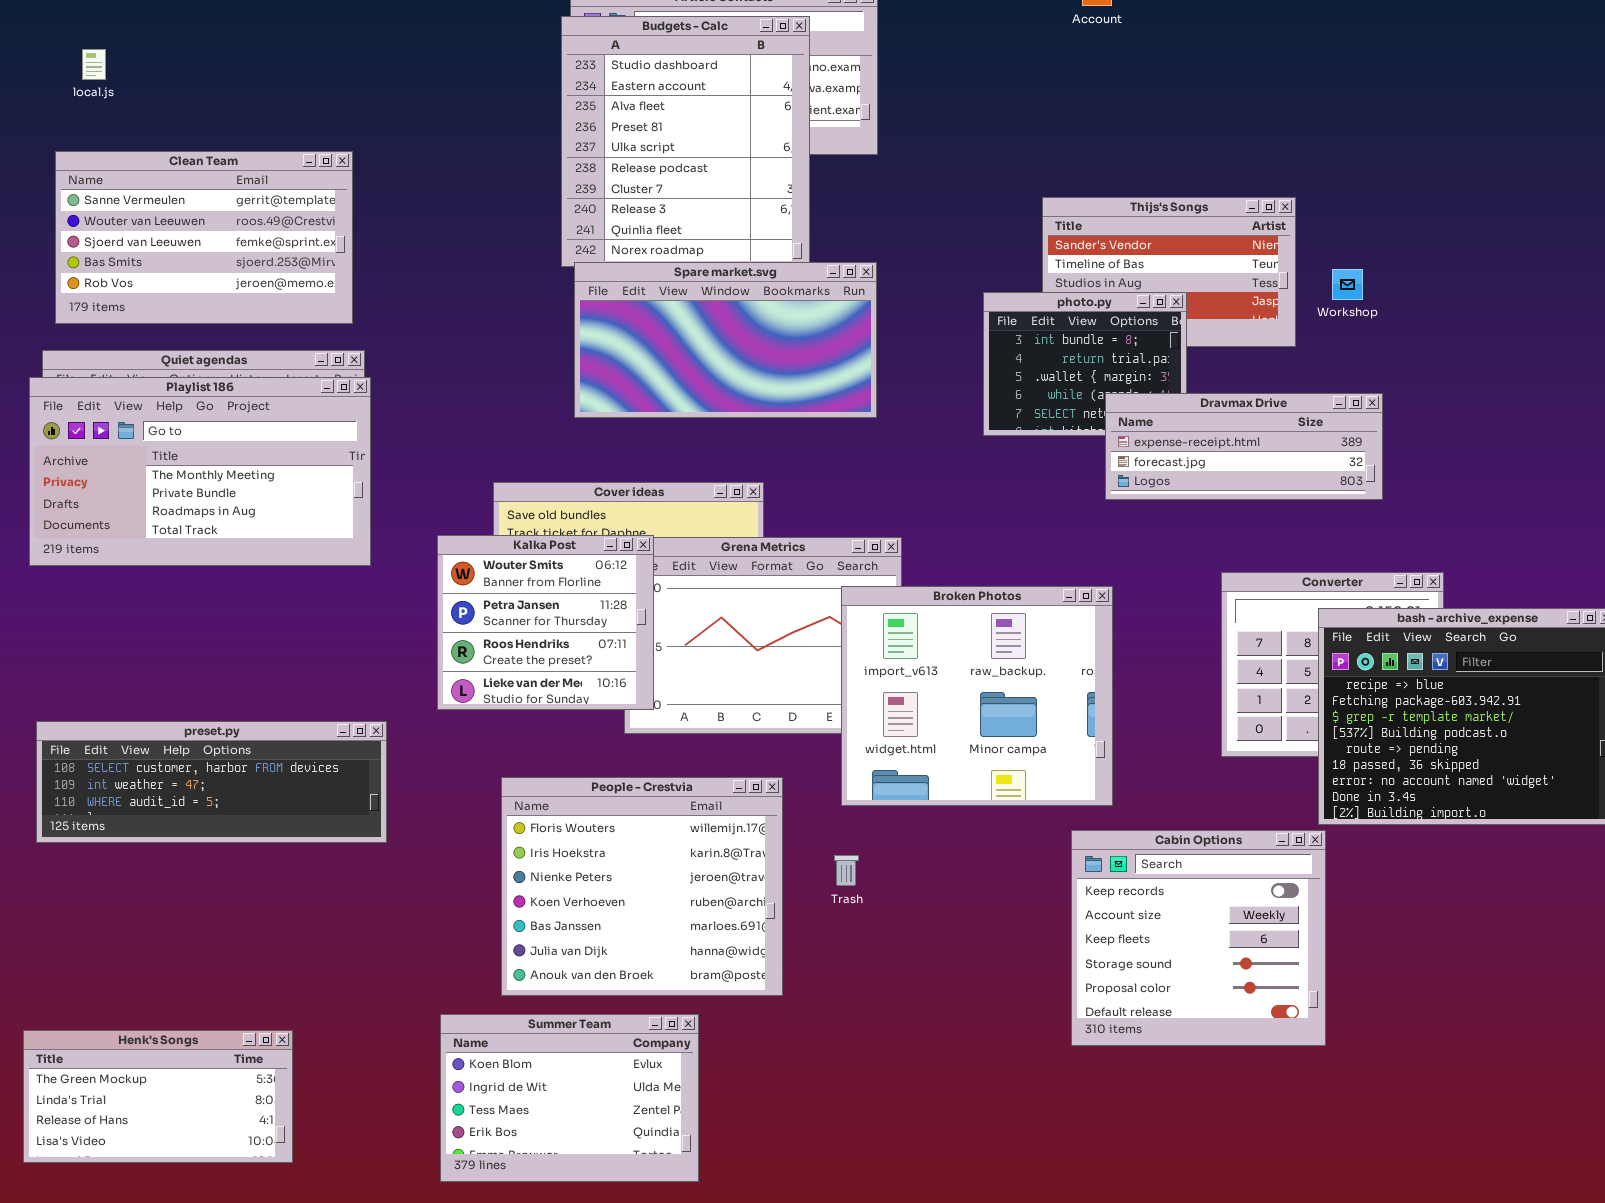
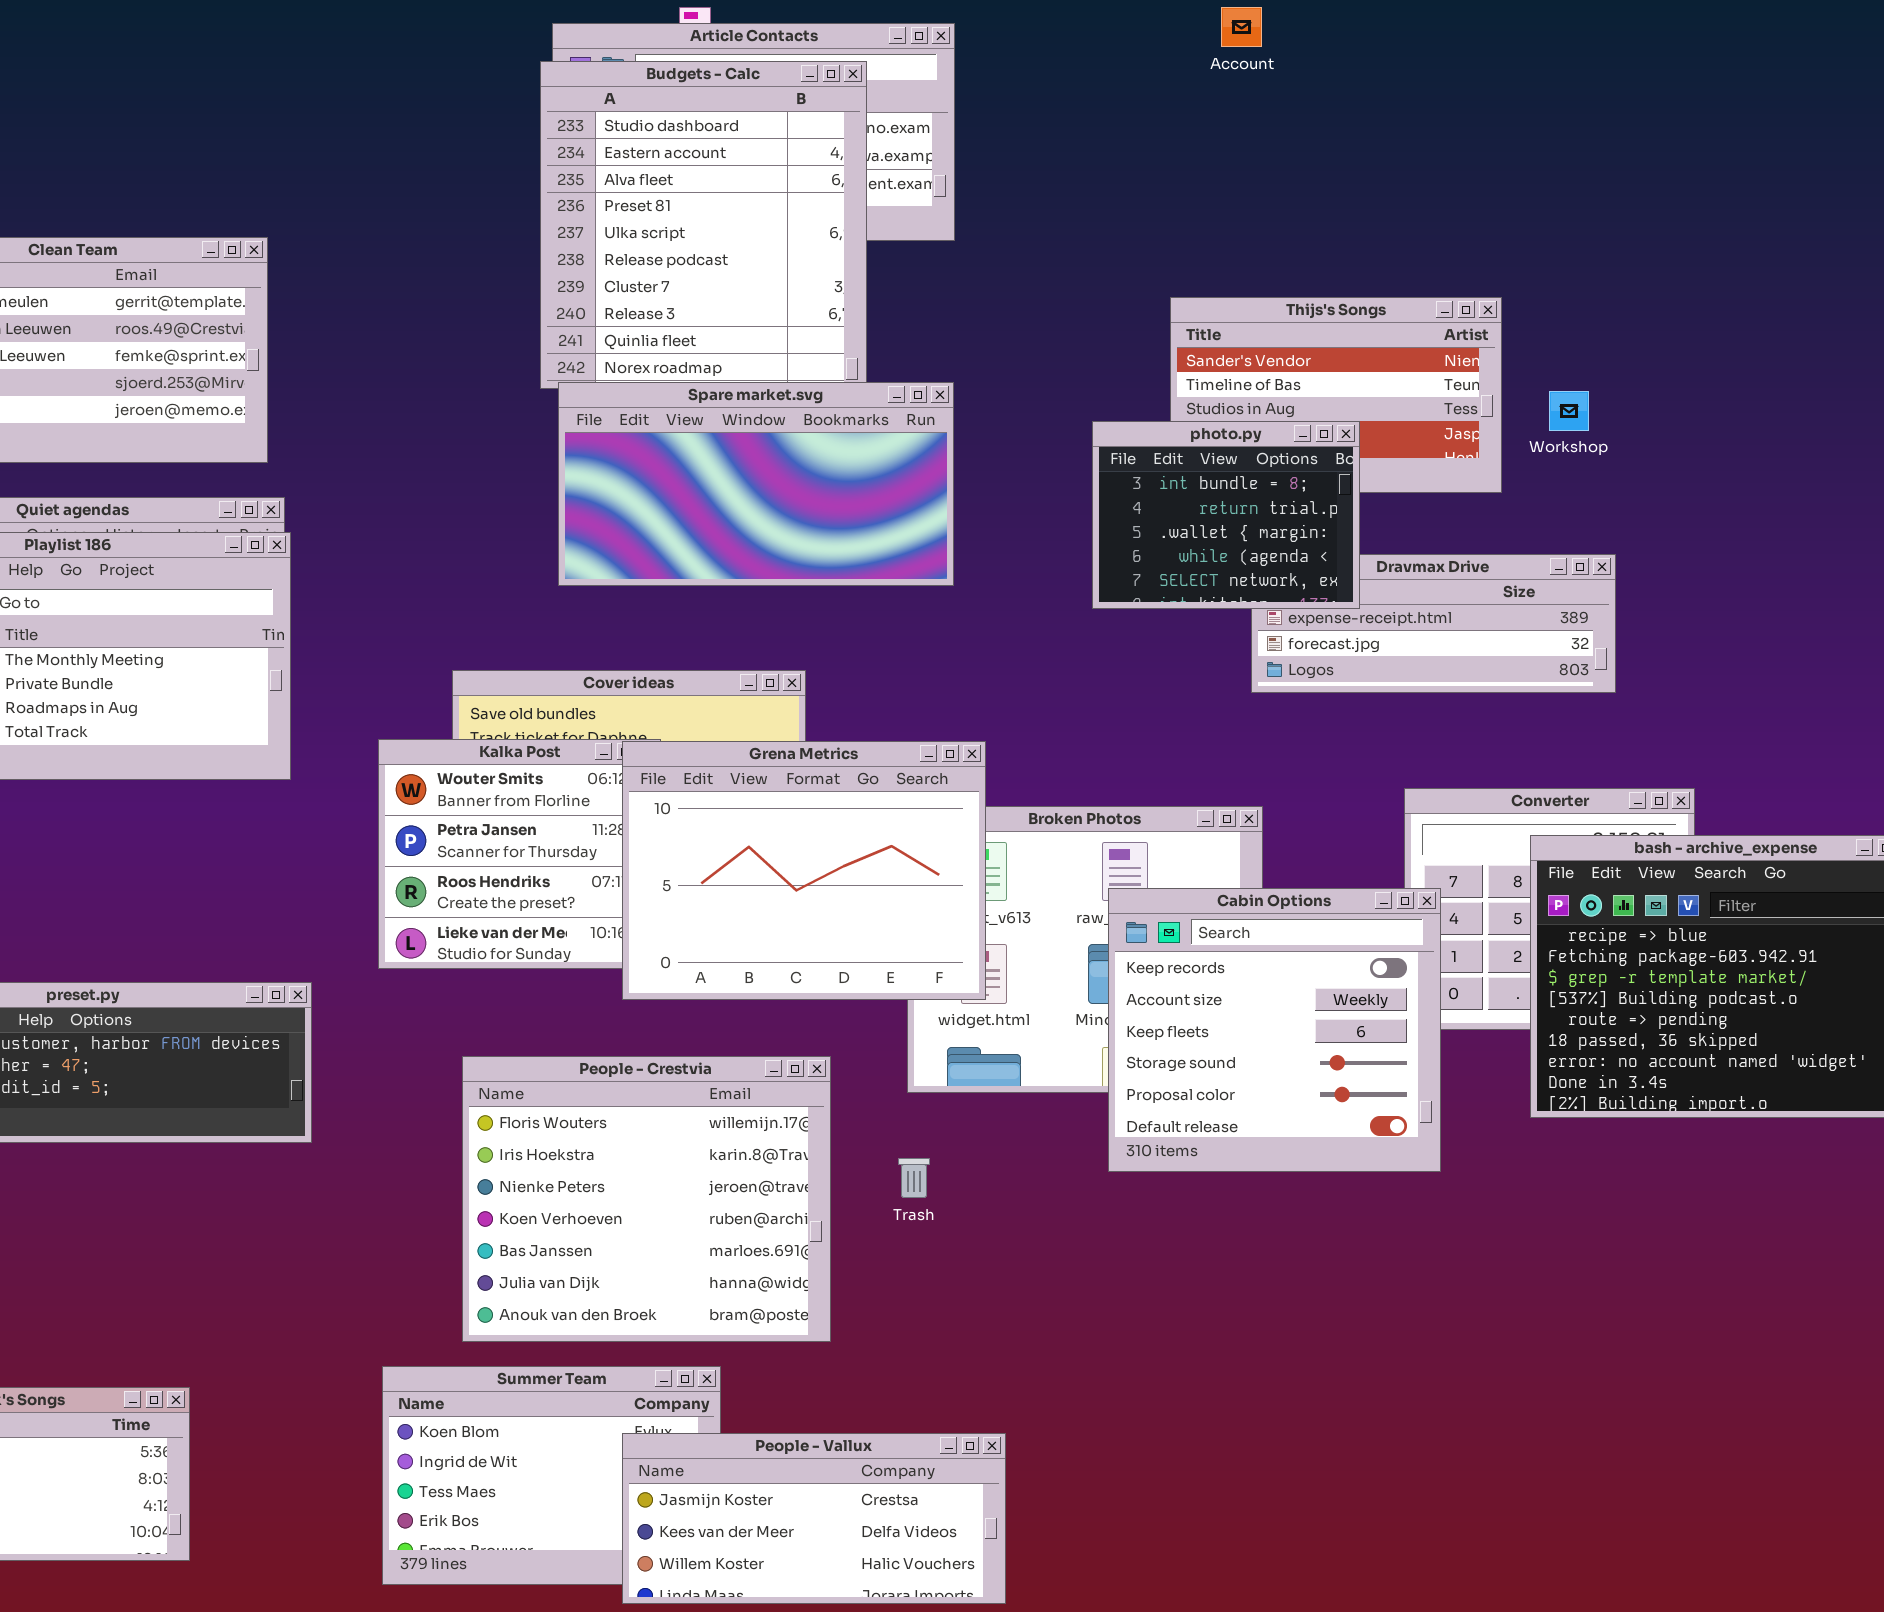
photo.py: [983,292,1187,436] -> [1092,421,1360,609], raised
Grena Metrics: [624,537,902,734] -> [622,741,986,1000], raised
Cabin Options: [1071,830,1326,1046] -> [1108,888,1441,1172], moved
People - Vallux: none -> [622,1433,1006,1604], opened

